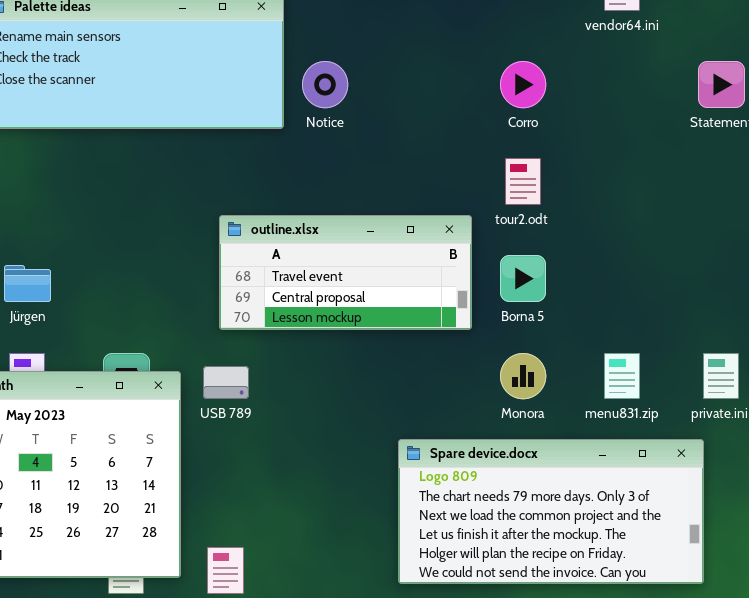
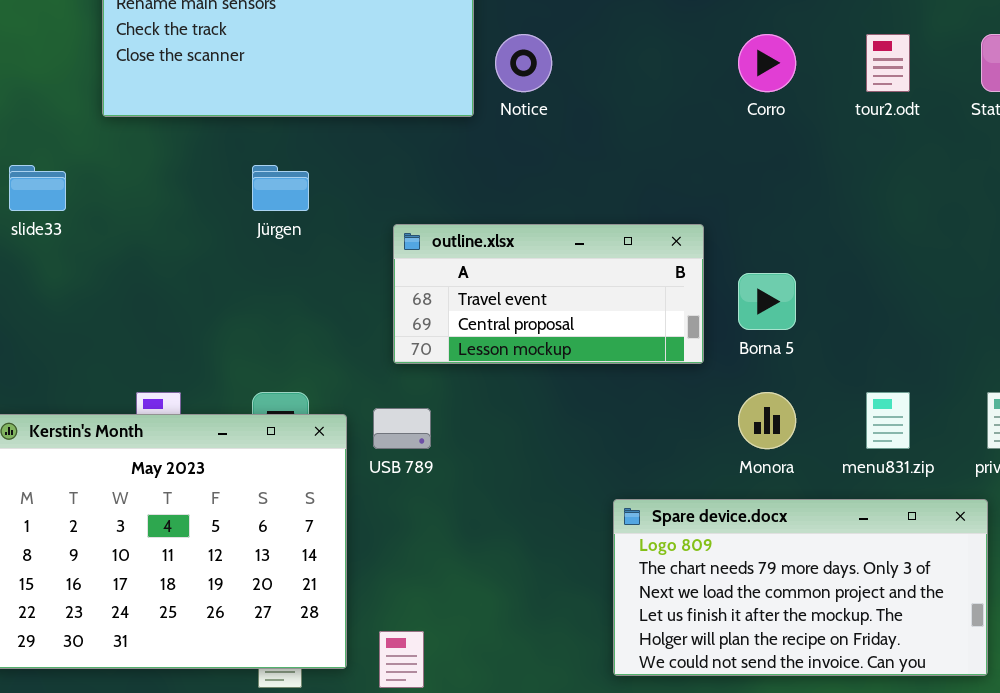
tour2.odt: [505,158,541,205] -> [866,34,910,92], moved
Jürgen: [4,265,51,302] -> [252,165,309,211], moved

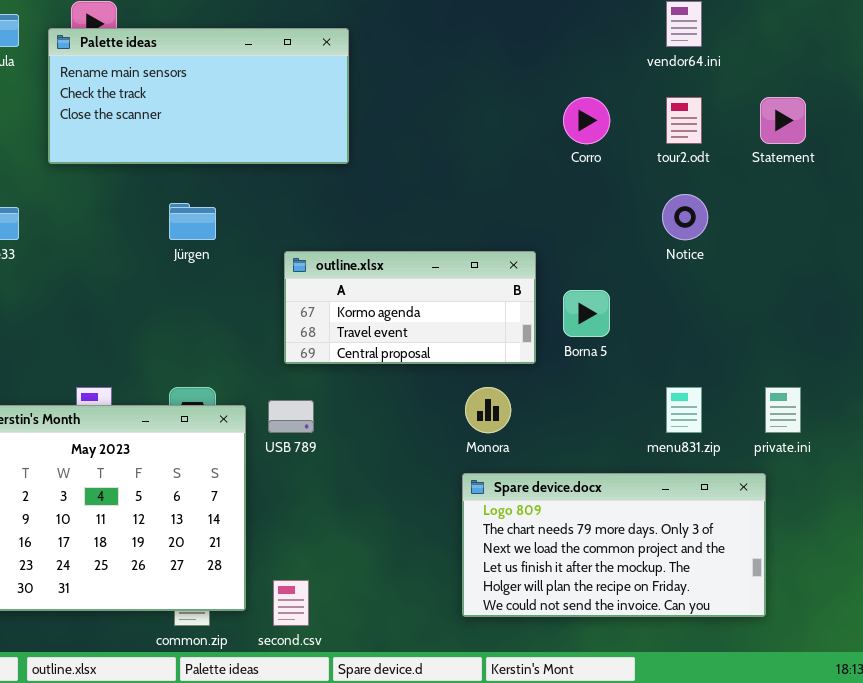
Notice: [495,34,552,92] -> [662,194,708,240], moved
outline.xlsx: [393,224,704,364] -> [284,251,536,364], scrolled up 1 row
Monora: [738,392,796,449] -> [465,387,511,433], moved

